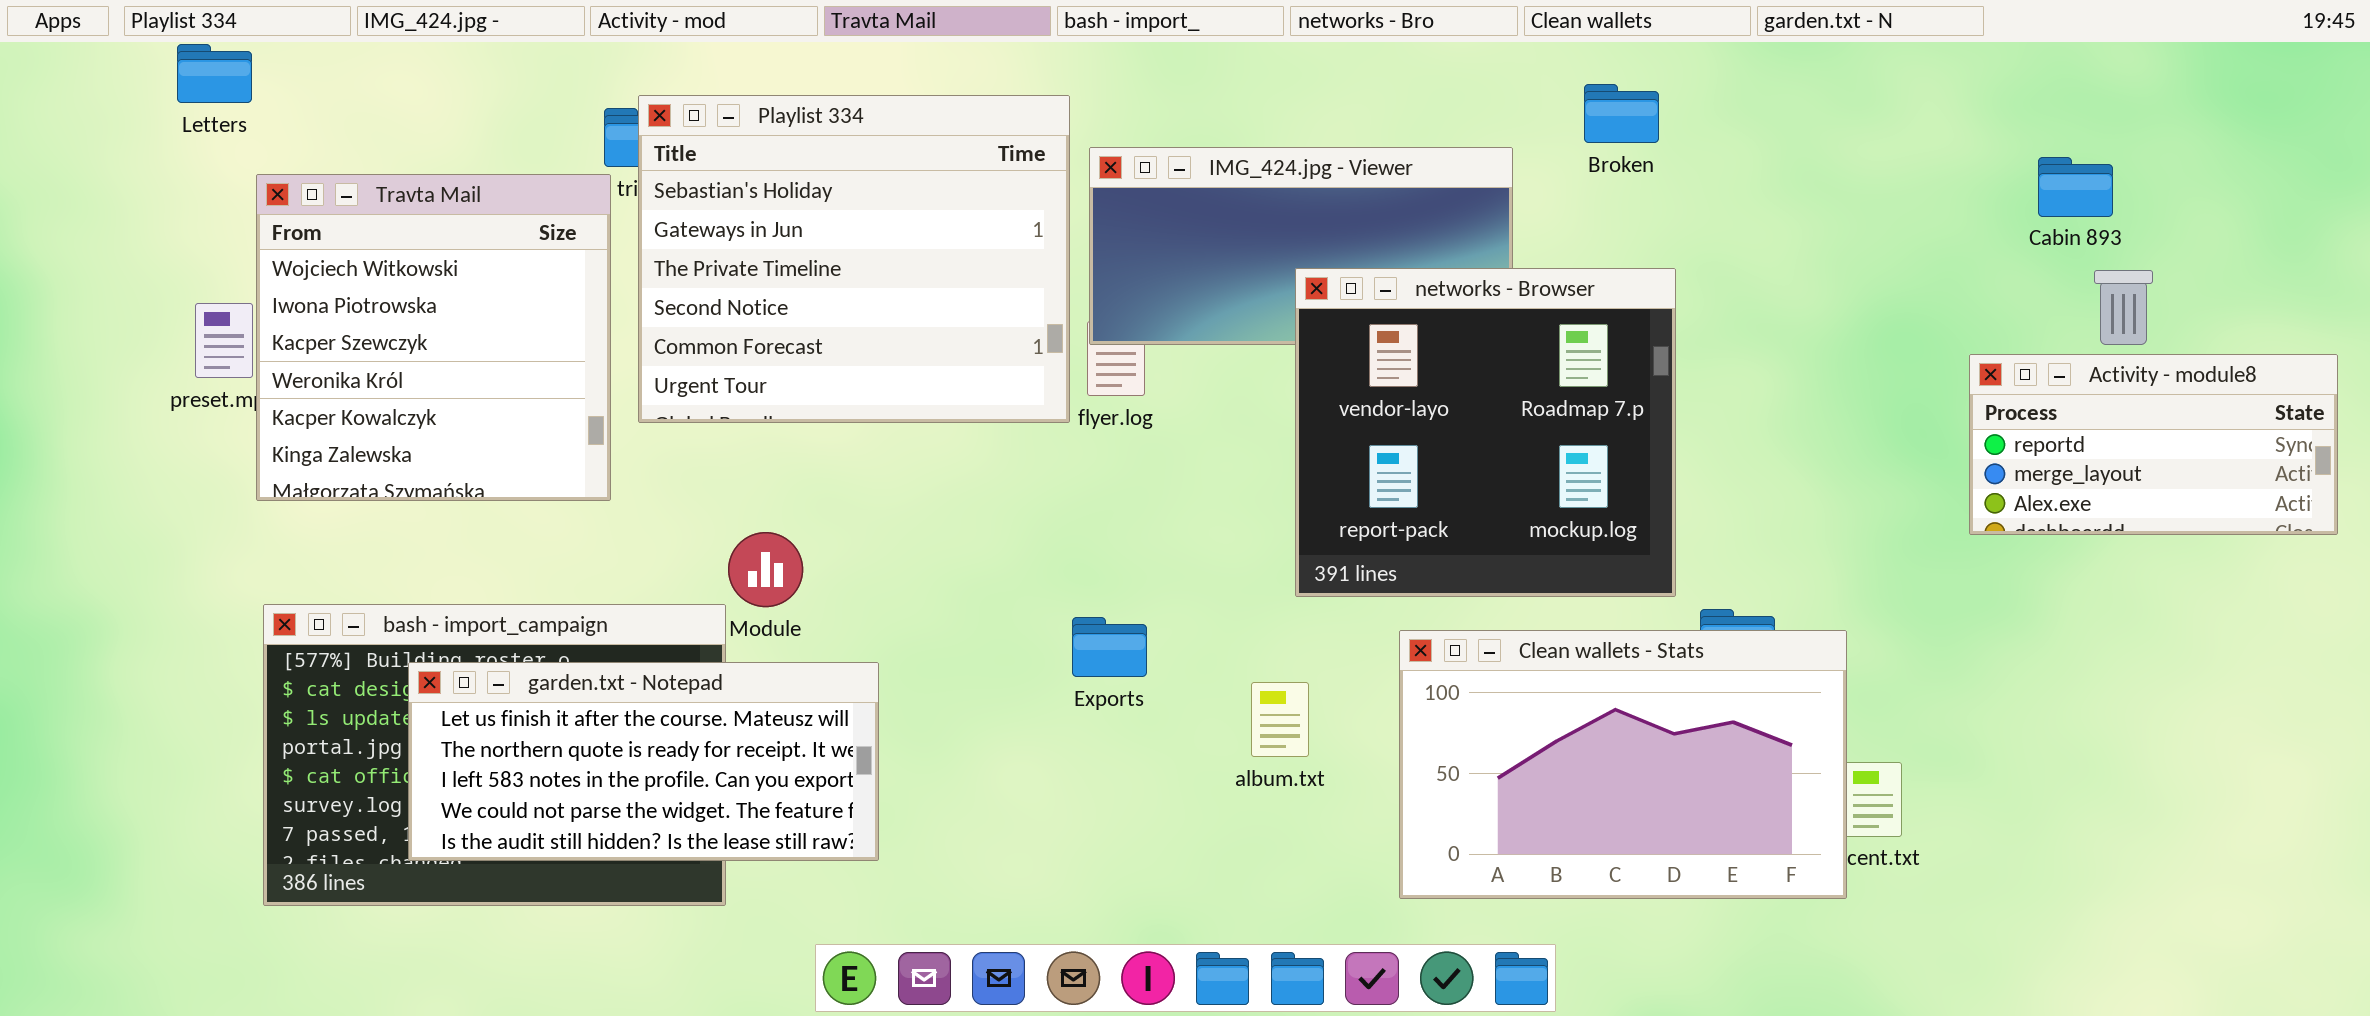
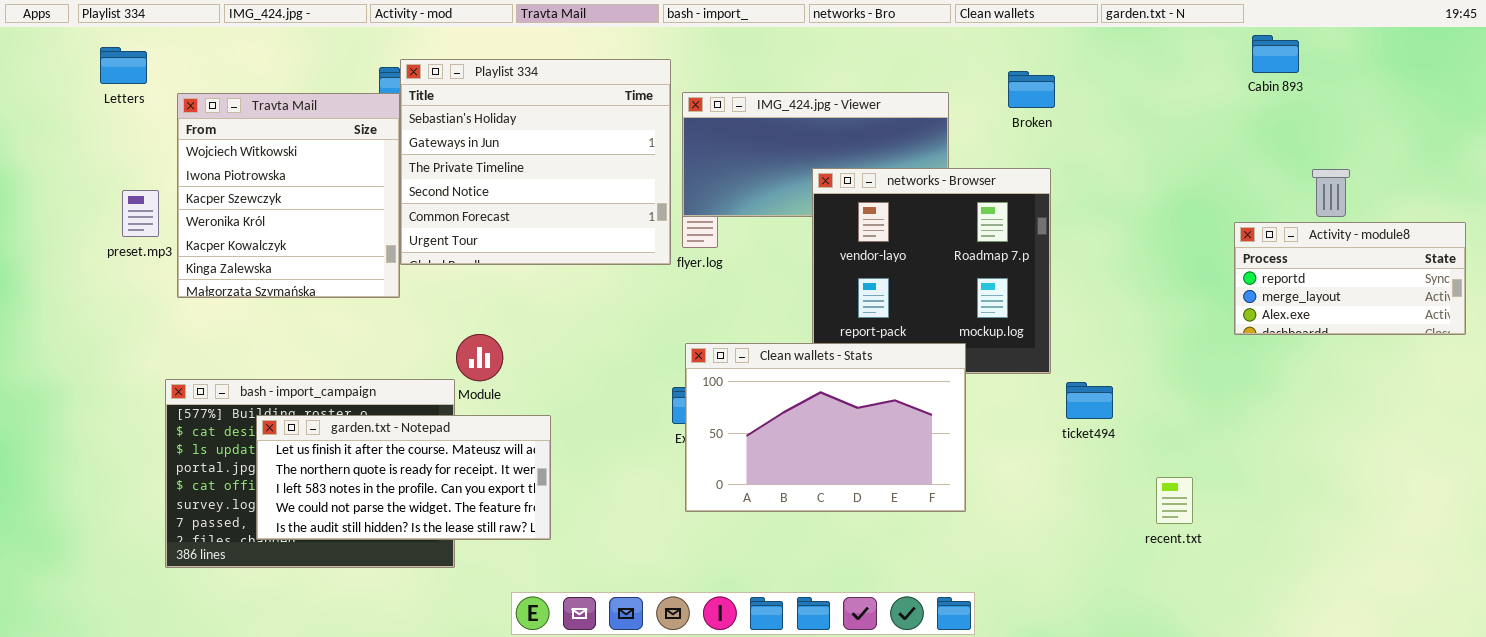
Letters: [177,44,252,103] -> [100,47,147,84], moved
Broken: [1584,84,1659,143] -> [1008,71,1055,108], moved
Cabin 893: [2038,157,2113,217] -> [1252,35,1299,73], moved
Travta Mail: [256,174,611,501] -> [177,93,400,298], moved
Clean wallets - Stats: [1399,630,1847,899] -> [685,343,966,512], moved

